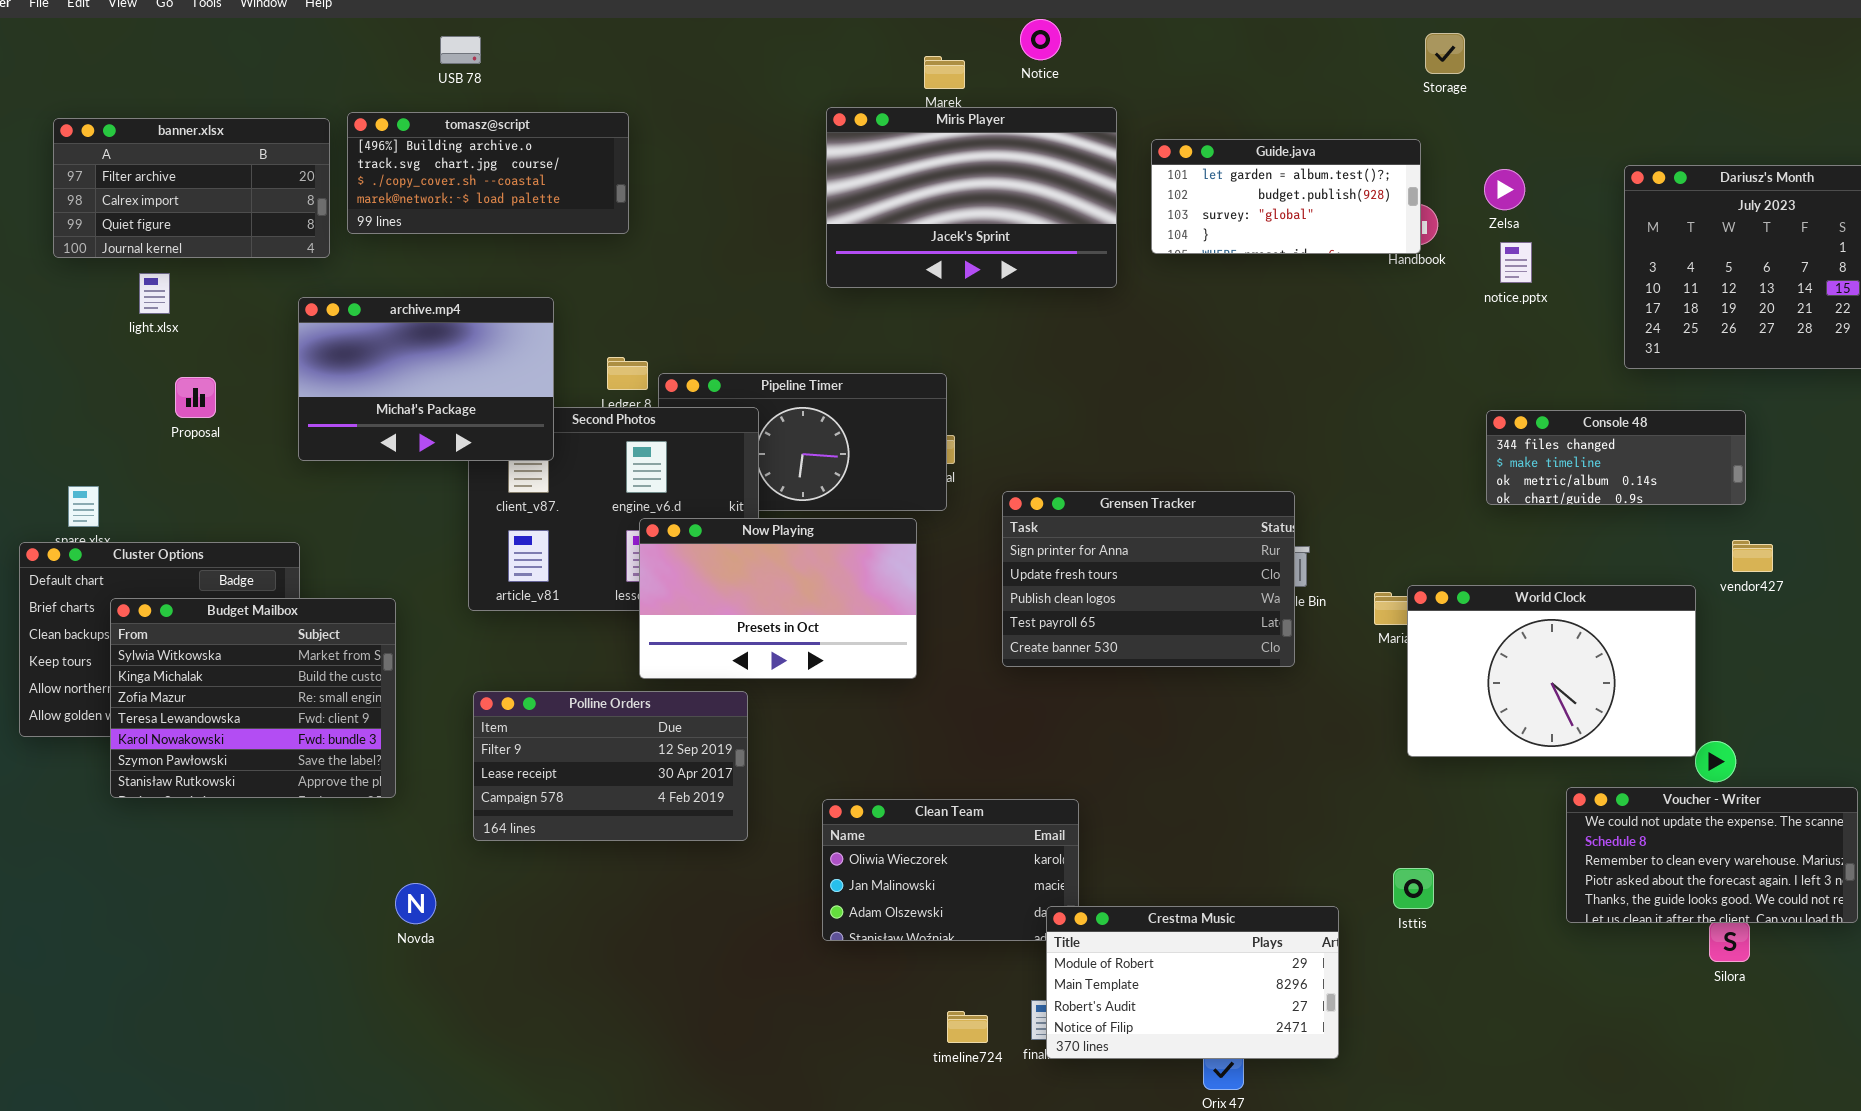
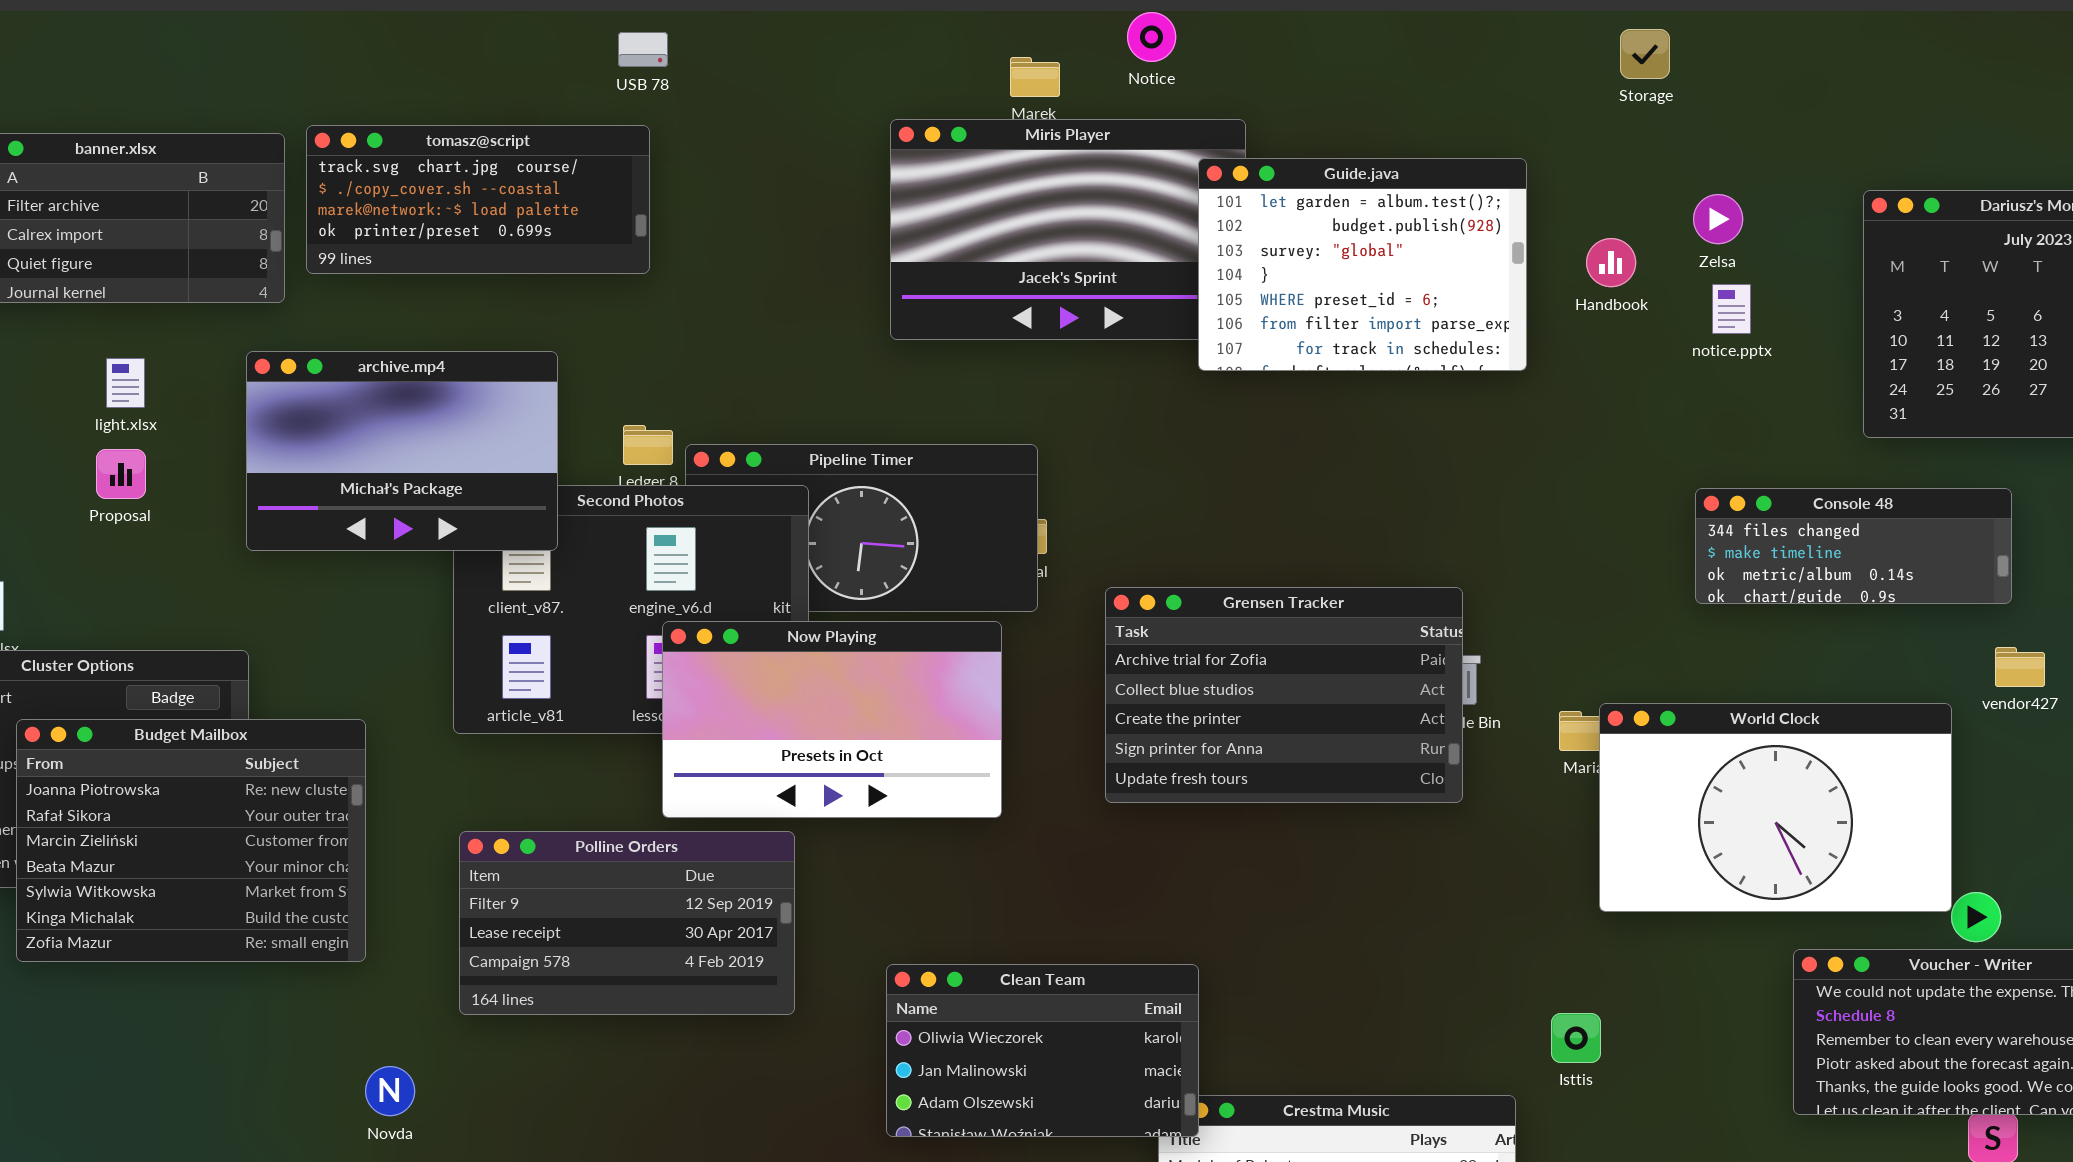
USB 78: [440,36,481,64] -> [618,32,668,67], moved
tomasz@script: [347,112,629,234] -> [306,125,650,274], scrolled down 1 row
Guide.java: [1151,139,1421,254] -> [1198,158,1527,371], moved, resized
light.xlsx: [139,273,170,314] -> [106,358,145,408], moved
Grensen Tracker: [1002,491,1295,667] -> [1105,587,1463,803], scrolled up 3 rows
Budget Mailbox: [110,598,396,798] -> [16,719,366,962], scrolled up 4 rows
Clean Team: [822,799,1079,941] -> [886,964,1199,1137], raised
Isttis: [1393,868,1434,909] -> [1551,1013,1601,1063], moved

